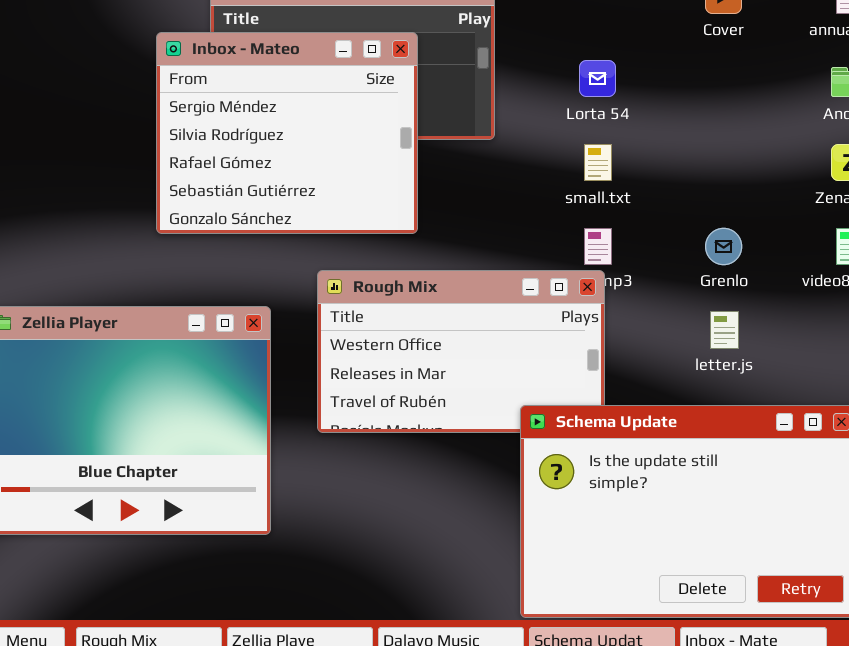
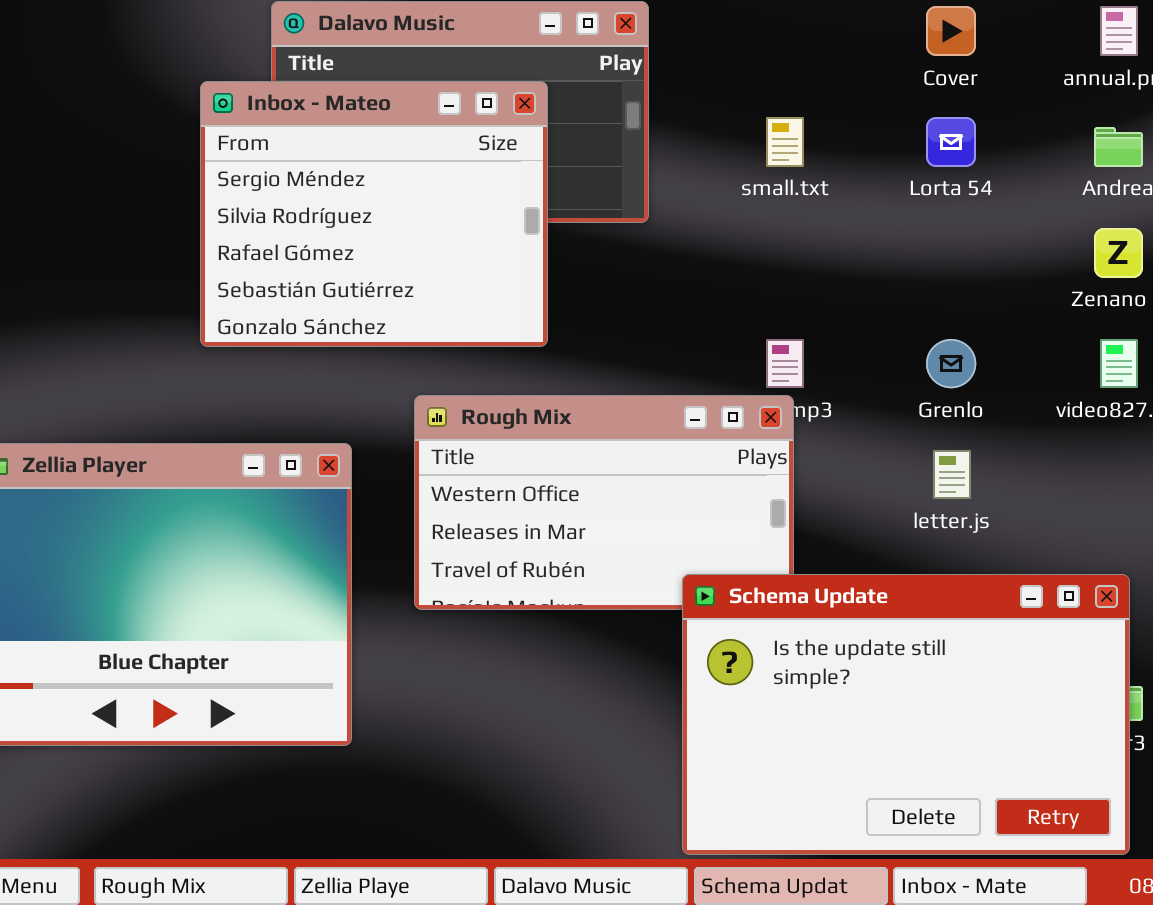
Lorta 54: [579,60,616,97] -> [926,117,976,167], moved
small.txt: [584,144,612,181] -> [766,117,804,167], moved

